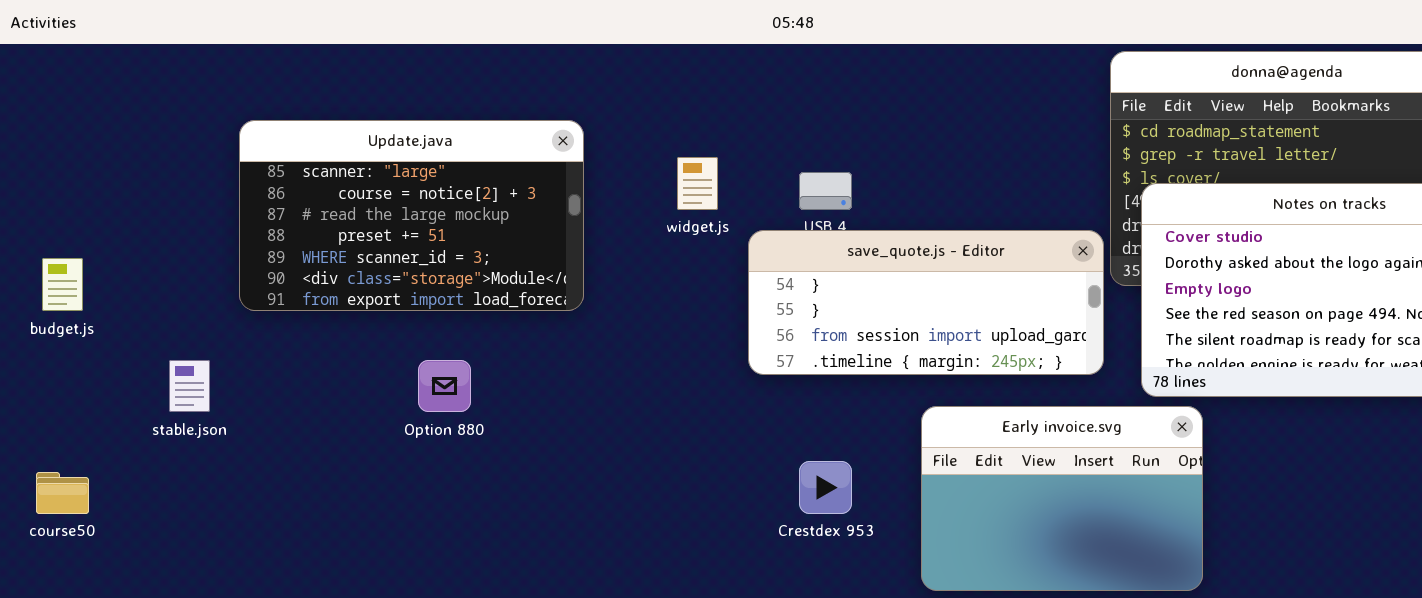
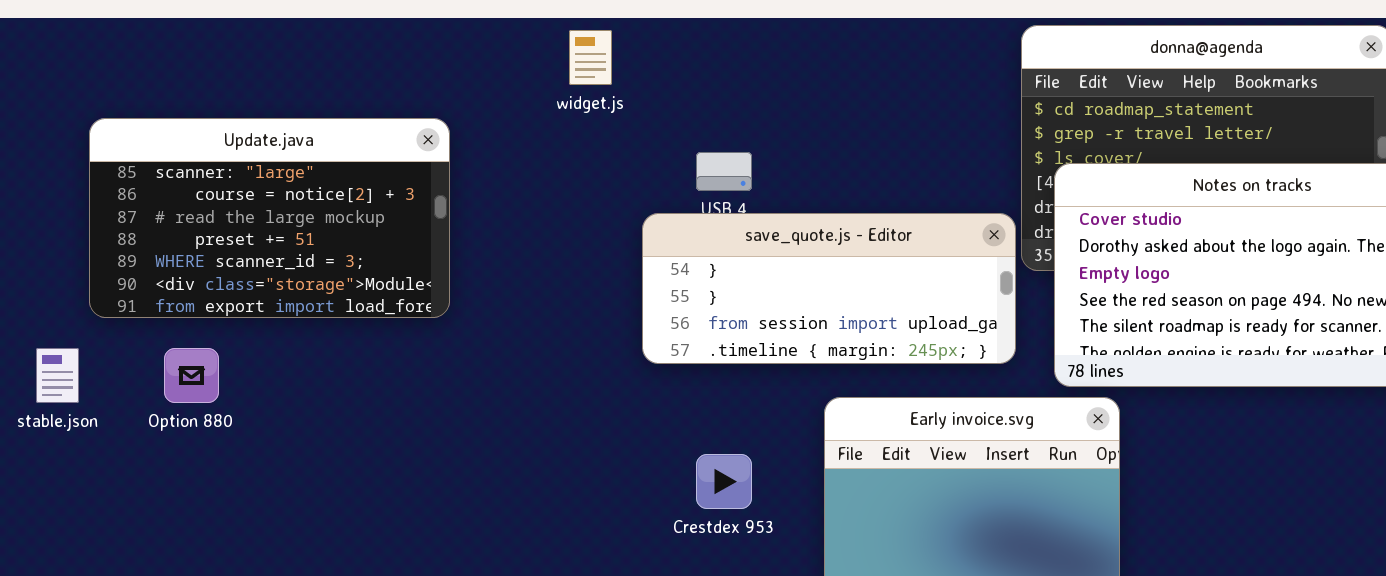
Update.java: [239,120,584,311] -> [89,118,450,318], moved
widget.js: [677,157,718,210] -> [569,30,612,85], moved
Option 880: [418,360,471,412] -> [164,348,219,403], moved

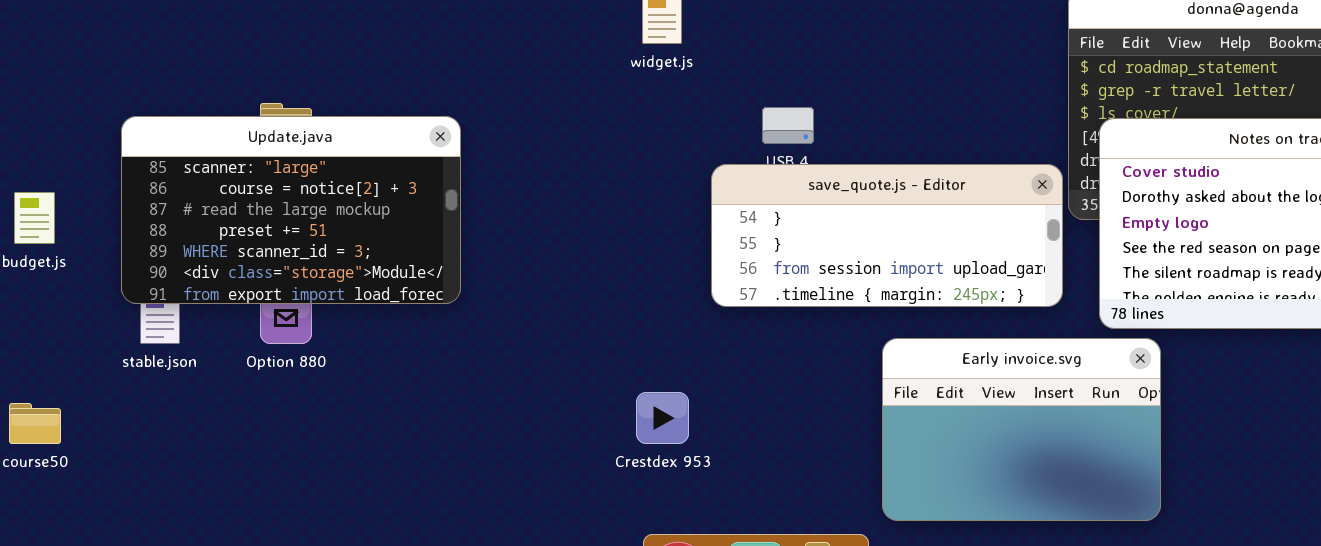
Update.java: [89,118,450,318] -> [121,116,461,304], moved
Crestdex 953: [696,454,752,509] -> [636,392,689,444], moved

